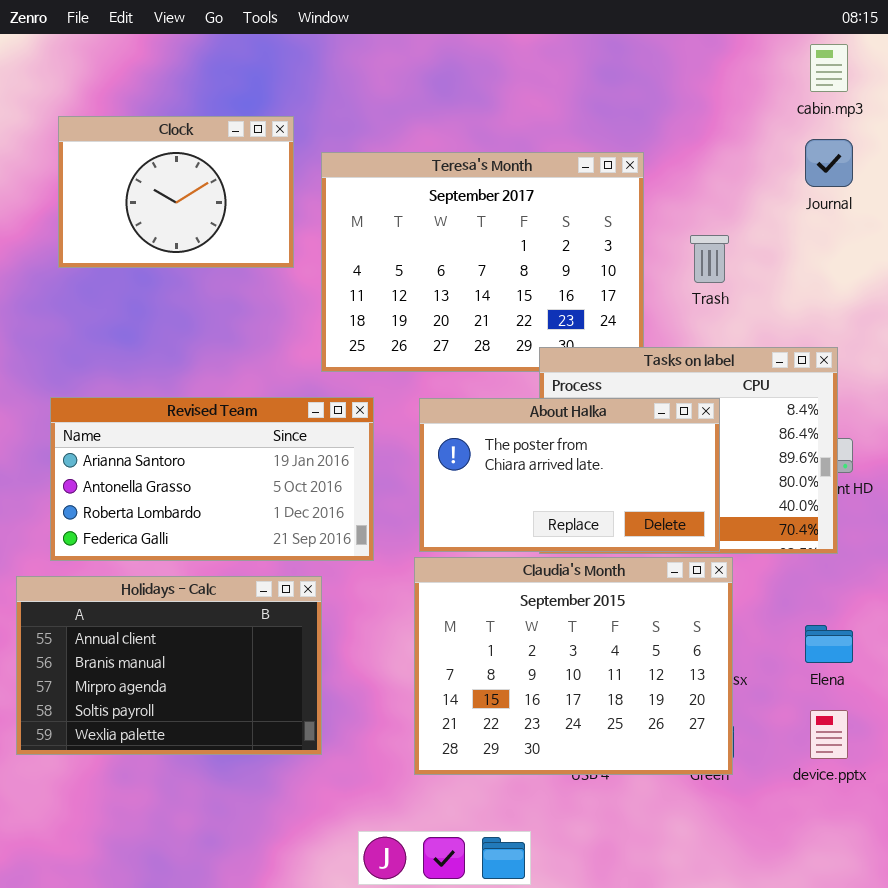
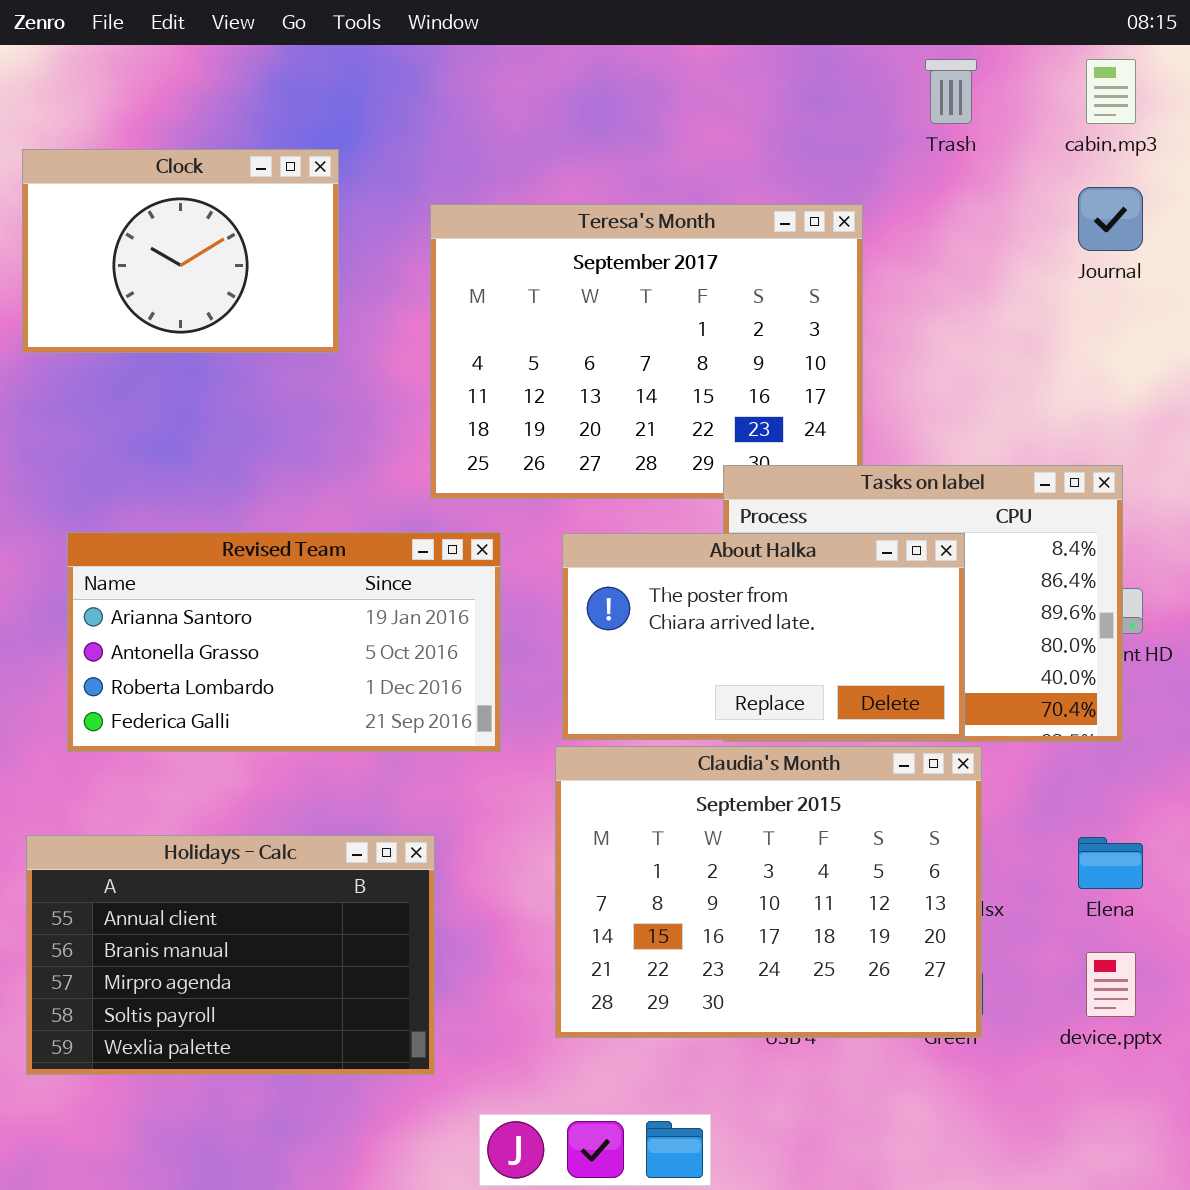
Clock: [58,116,294,268] -> [22,149,339,353], moved
Trash: [690,235,729,283] -> [925,59,977,124], moved
Holidays - Calc: [16,576,322,755] -> [26,835,435,1075], moved

